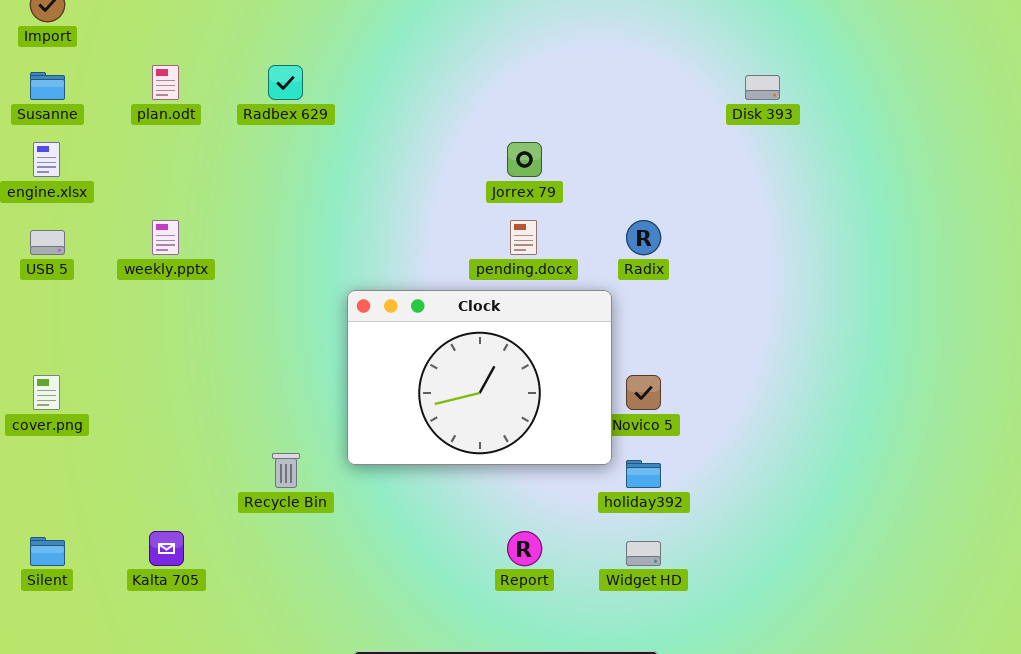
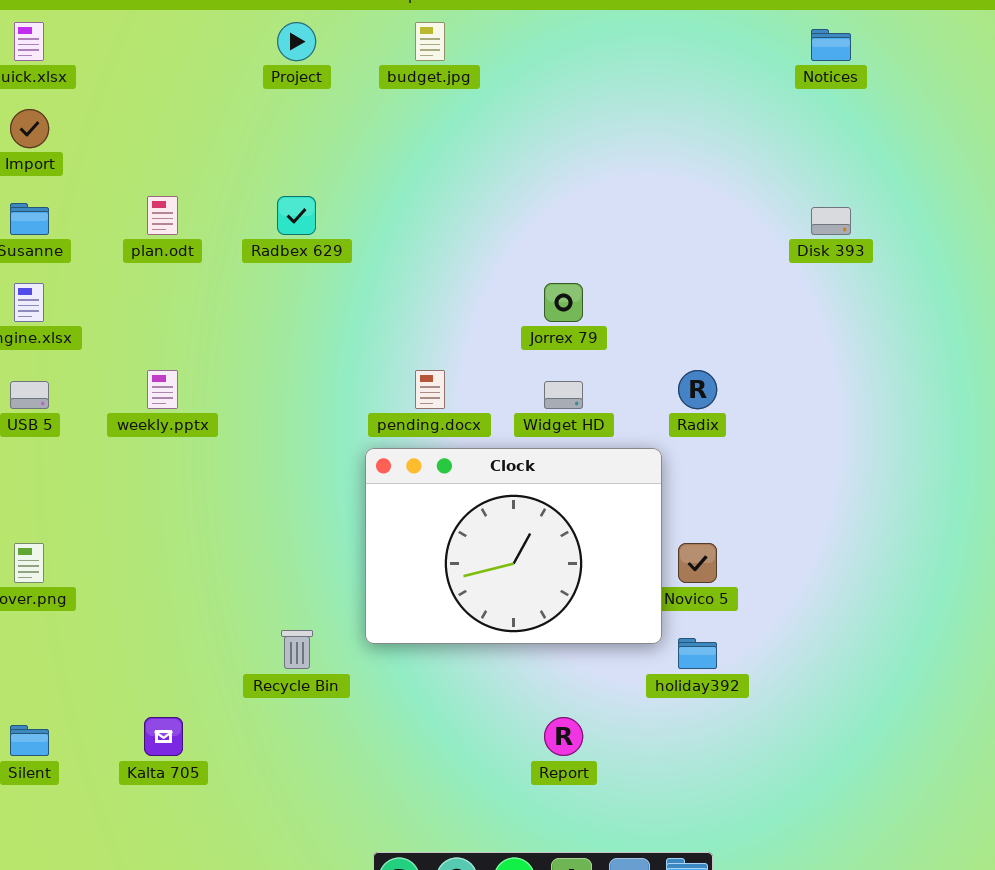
pending.docx: [510,220,537,255] -> [415,370,445,409], moved
Widget HD: [626,541,661,566] -> [544,381,583,409], moved

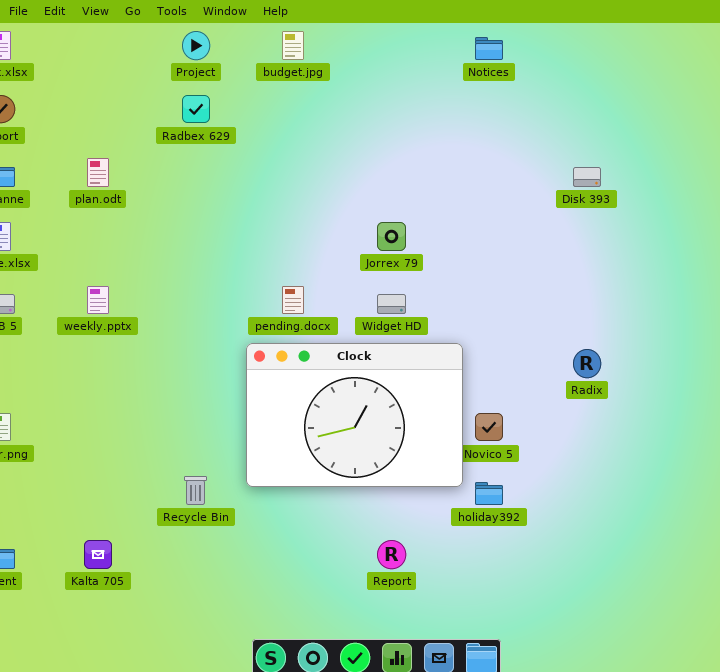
Notices: [811,29,851,61] -> [475,37,503,60], moved
Radbex 629: [277,196,316,235] -> [182,95,210,123], moved
Radix: [678,370,717,409] -> [573,349,601,378], moved

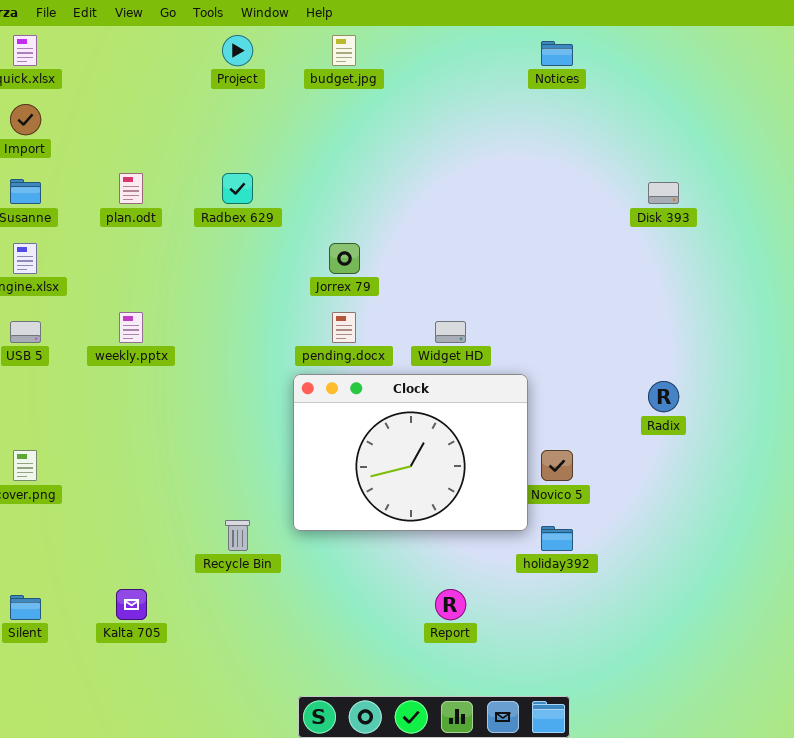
Radbex 629: [182,95,210,123] -> [222,173,253,204], moved
Jorrex 79: [377,222,406,251] -> [329,243,360,274], moved

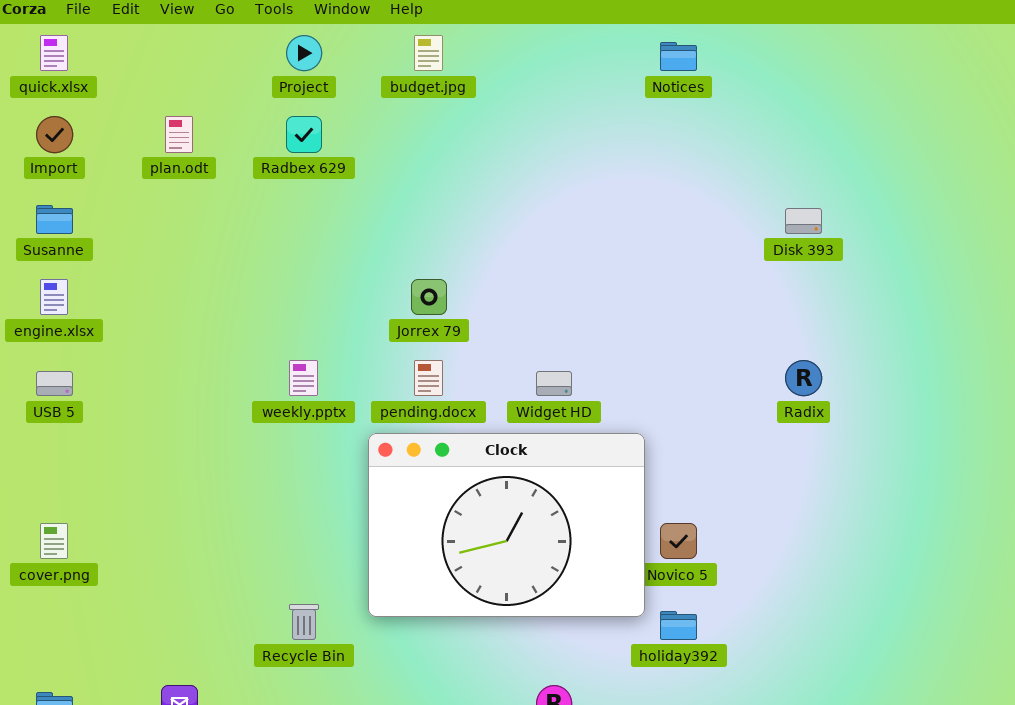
plan.odt: [119,173,143,204] -> [165,116,193,153], moved
Radbex 629: [222,173,253,204] -> [286,116,322,153], moved
weekly.pptx: [119,312,143,343] -> [289,360,318,396], moved
Radix: [648,381,679,412] -> [785,360,822,396], moved

